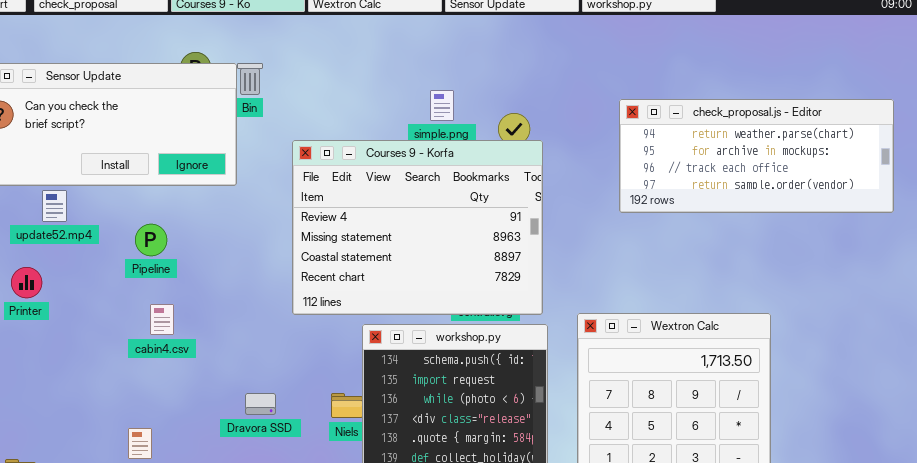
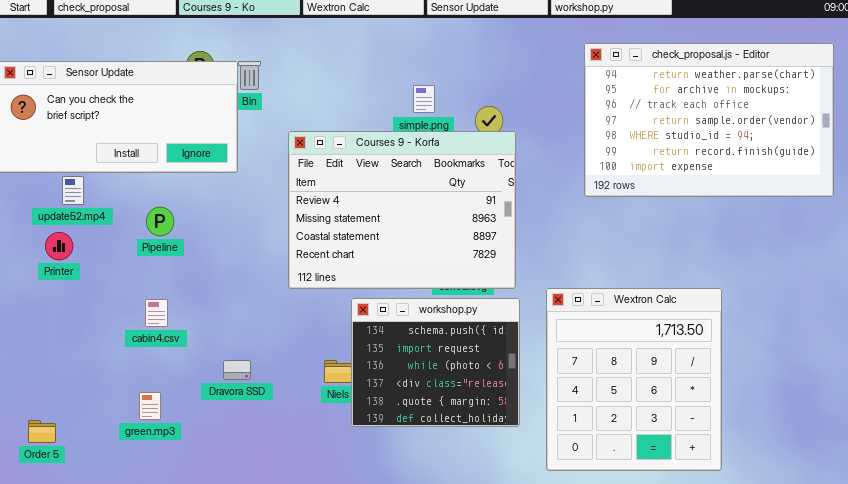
check_proposal.js - Editor: [619,99,894,213] -> [584,43,834,197], resized
Printer: [11,267,42,298] -> [45,232,73,260], moved
cabin4.csv: [150,304,174,335] -> [145,299,168,327], moved
Dravora SSD: [245,393,276,415] -> [223,360,251,380], moved

